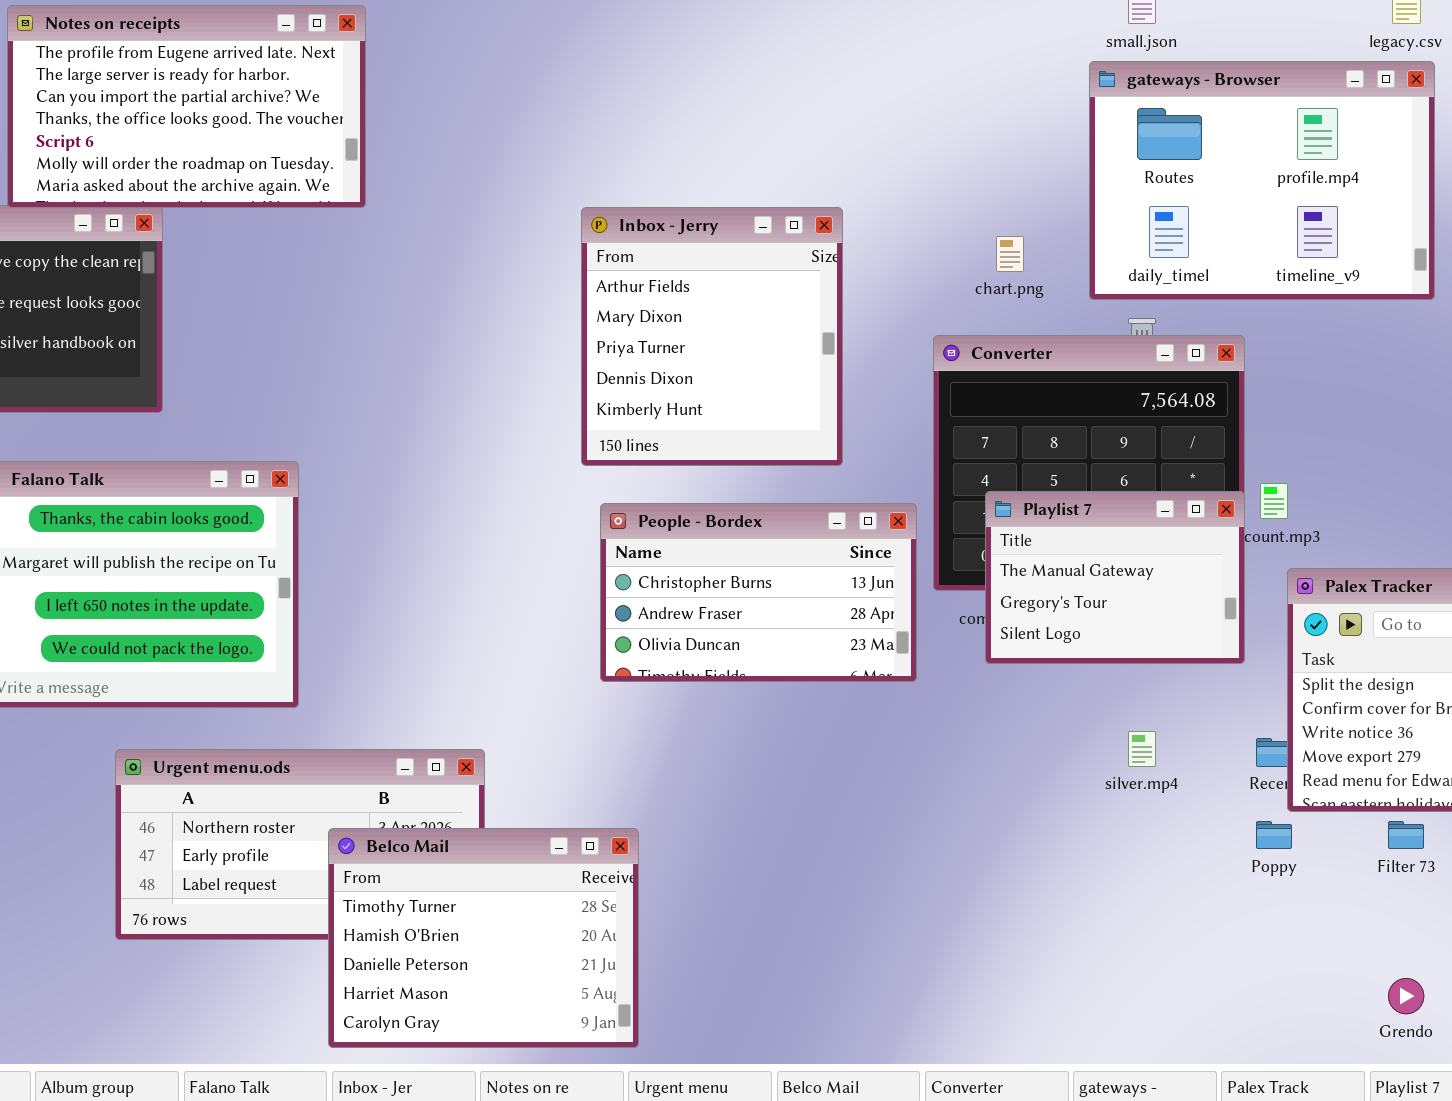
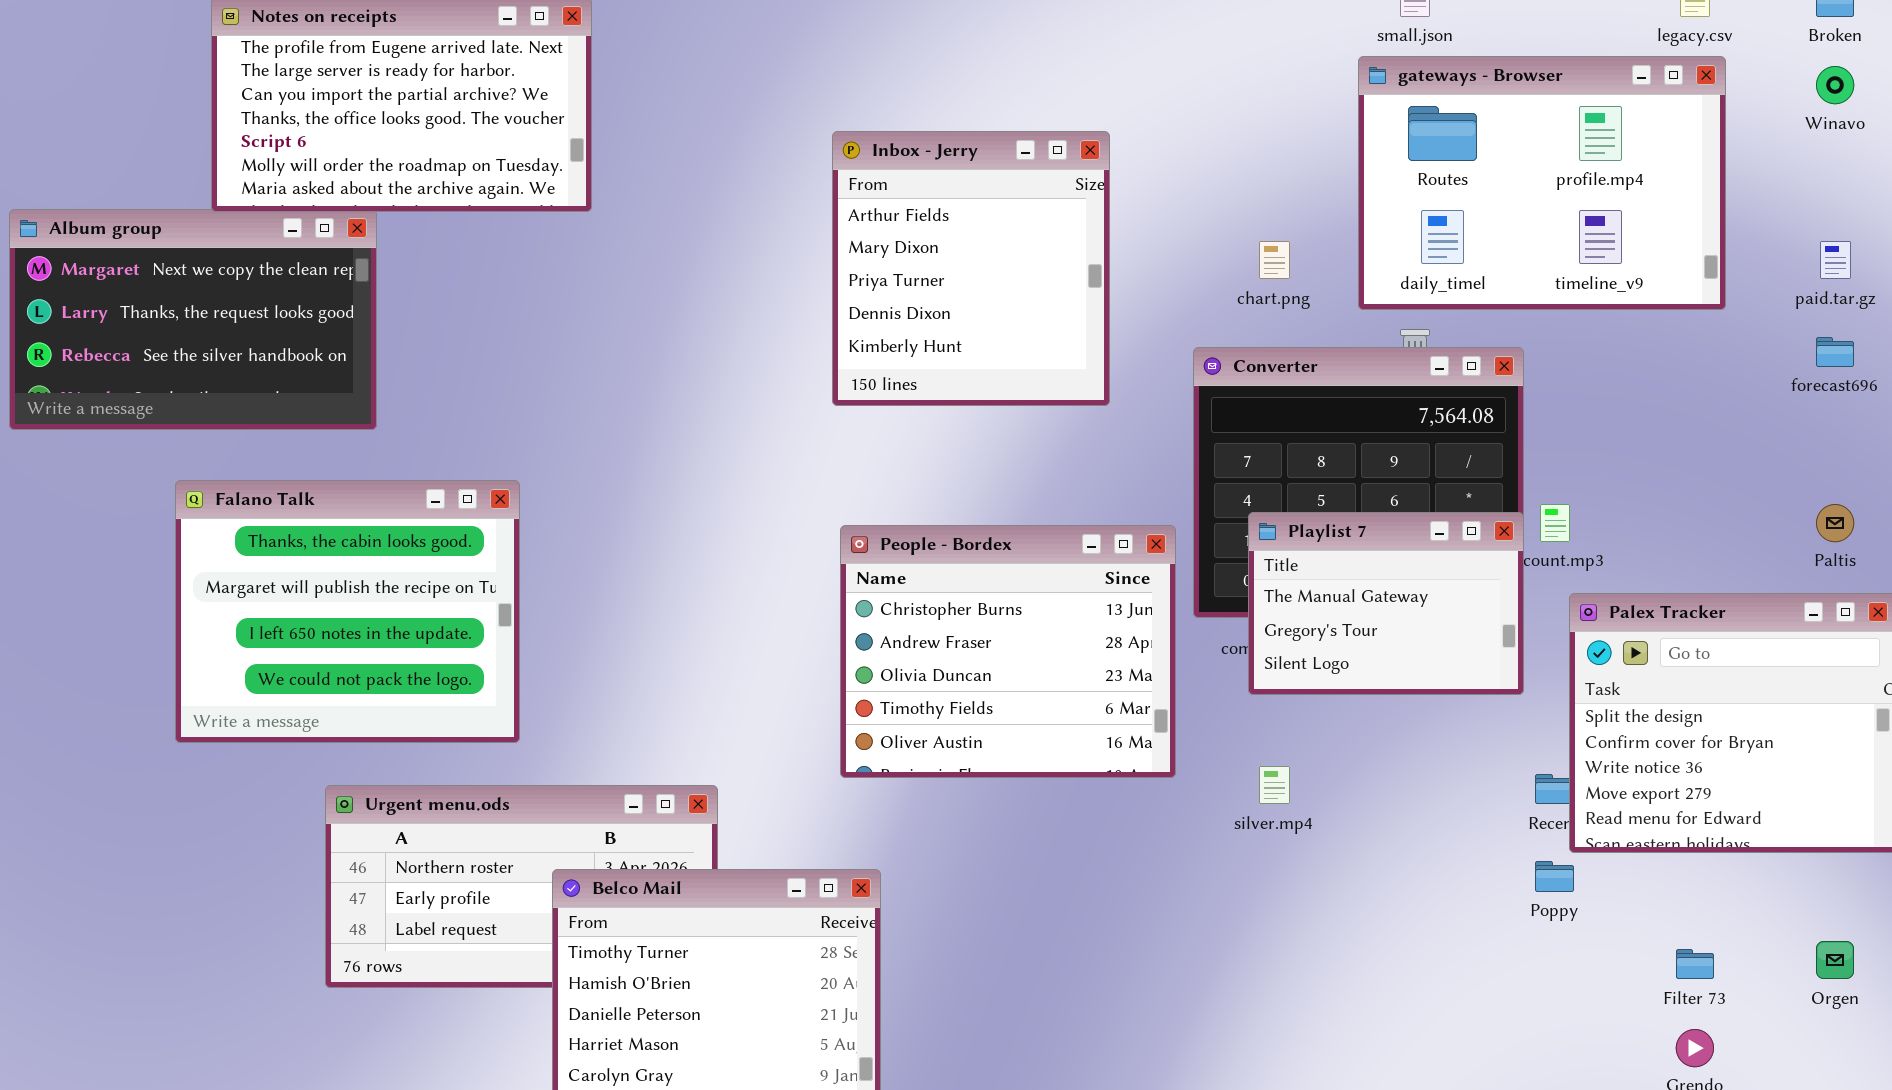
Inbox - Jerry: [581,207,843,466] -> [832,131,1110,406], moved
People - Bordex: [600,503,917,682] -> [840,525,1176,778], resized
silver.mp4: [1128,731,1156,767] -> [1259,766,1290,804], moved
Filter 73: [1388,821,1424,849] -> [1676,949,1714,979], moved

